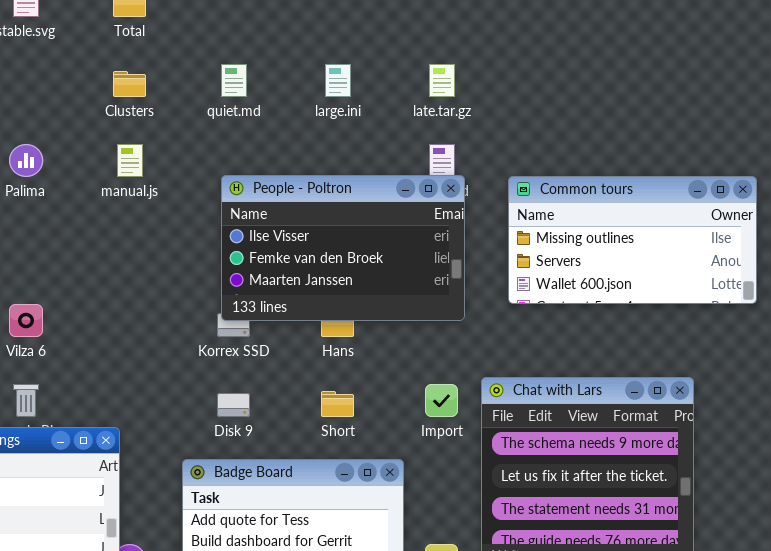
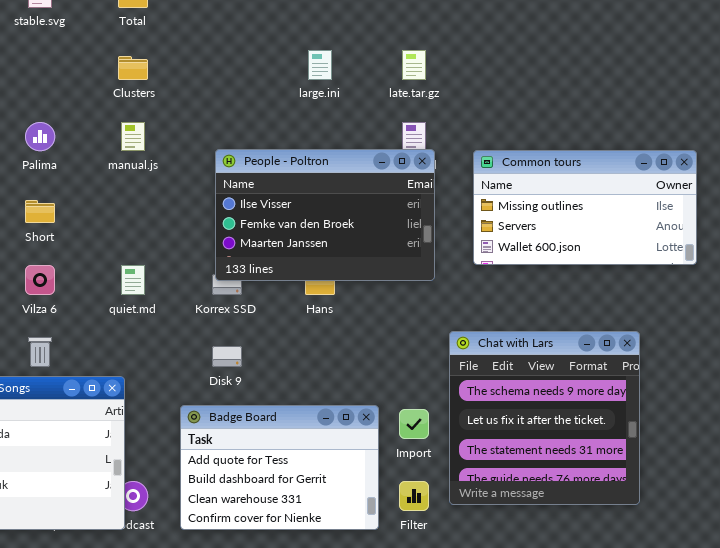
quiet.md: [221,64,247,97] -> [121,265,145,295], moved
Import: [425,384,458,417] -> [399,409,429,439], moved
Short: [321,391,354,417] -> [25,200,55,223], moved

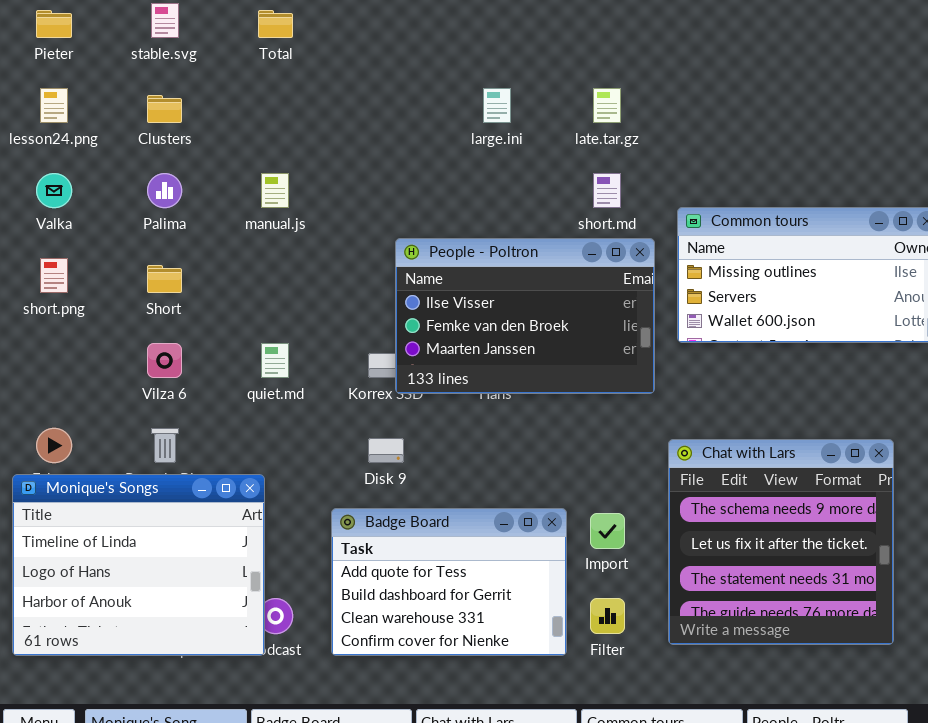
Clusters: [118,56,148,80] -> [147,95,182,123], moved
People - Poltron: [215,149,435,281] -> [395,238,655,394], moved
Chat with Lars: [449,331,640,505] -> [668,439,894,645], moved

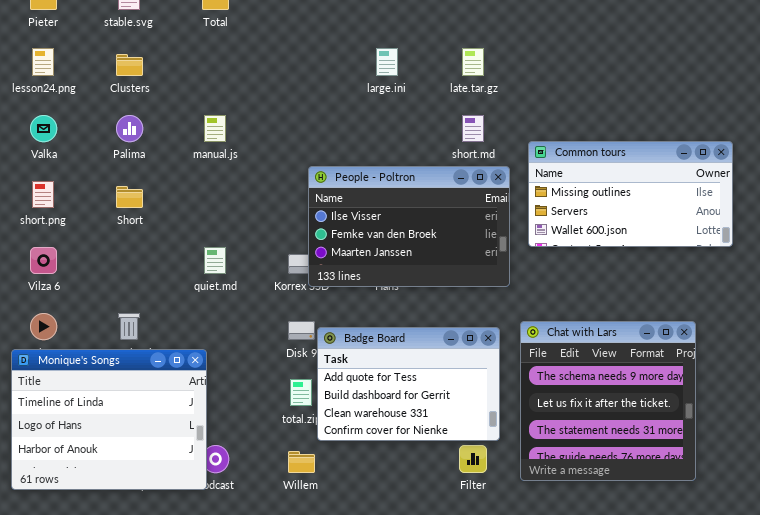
Vilza 6: [147,343,182,378] -> [30,247,57,274], moved
Badge Board: [331,508,567,656] -> [317,327,500,441], moved

